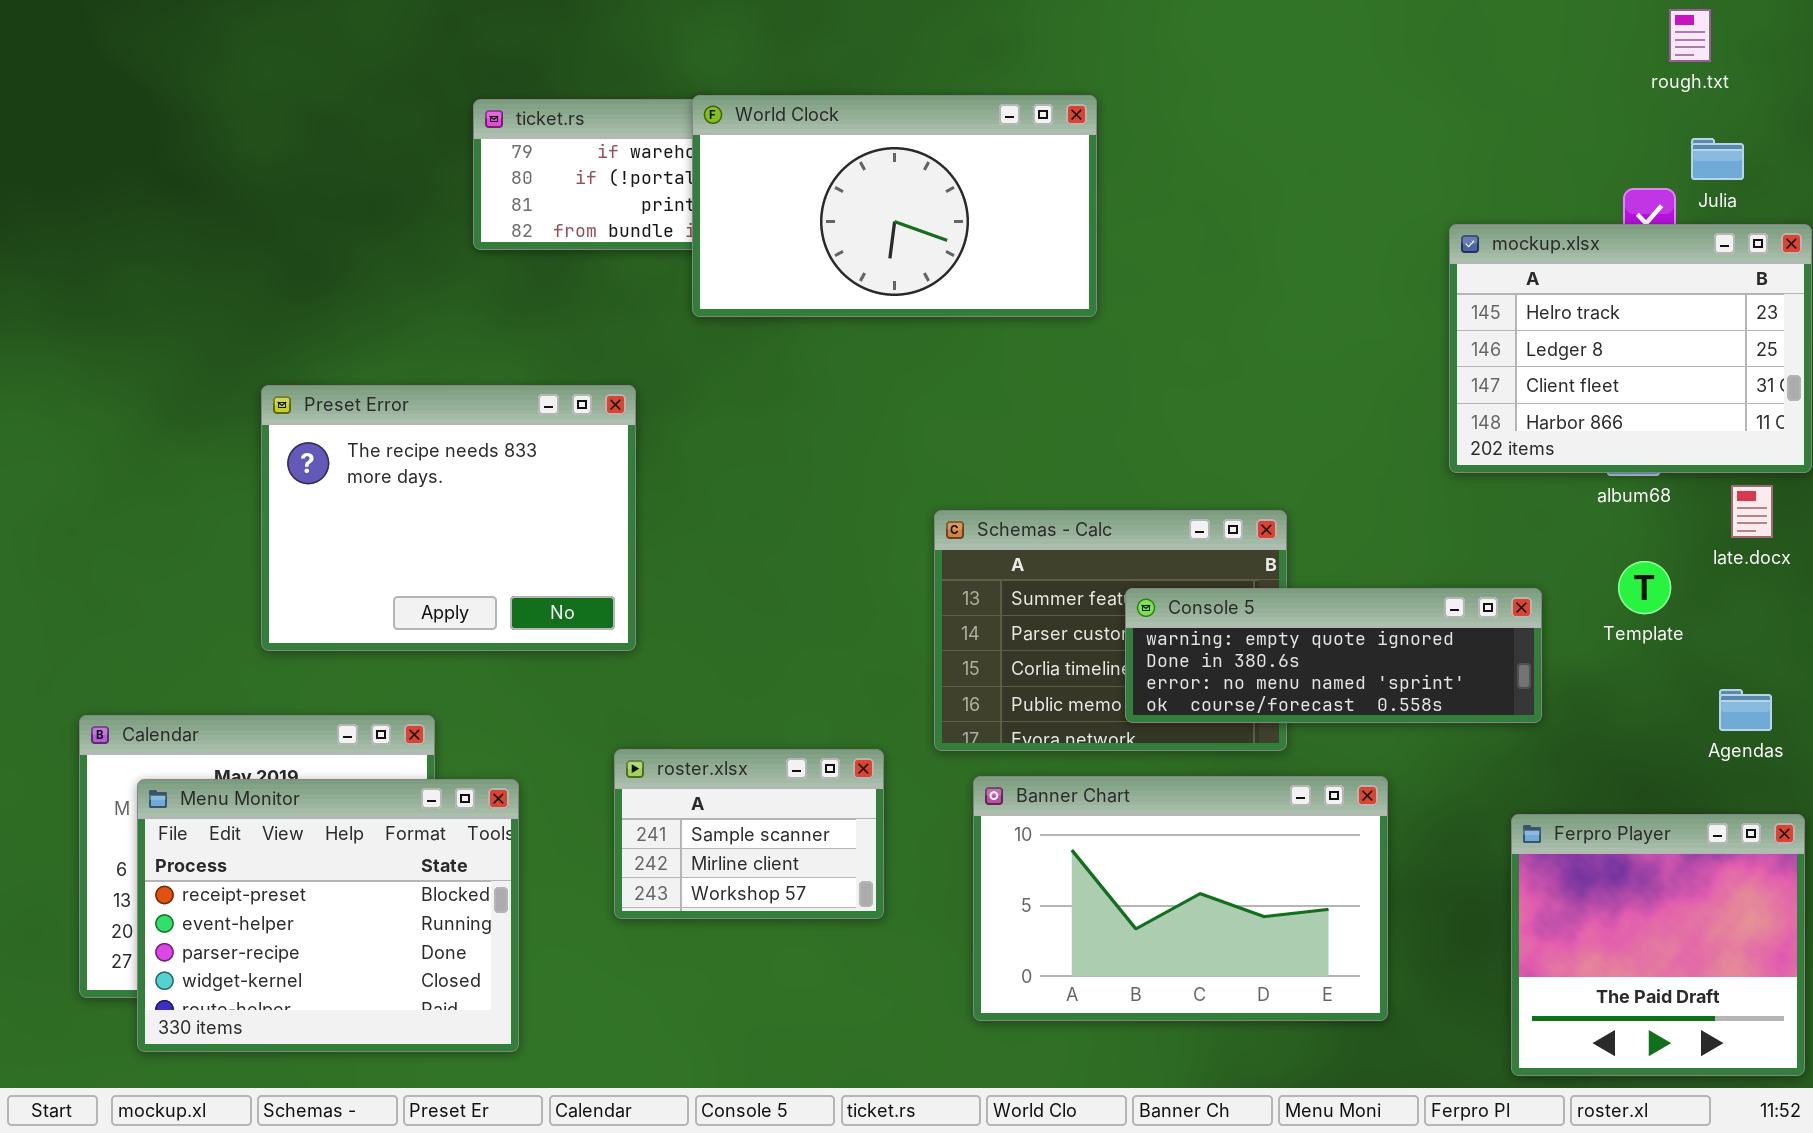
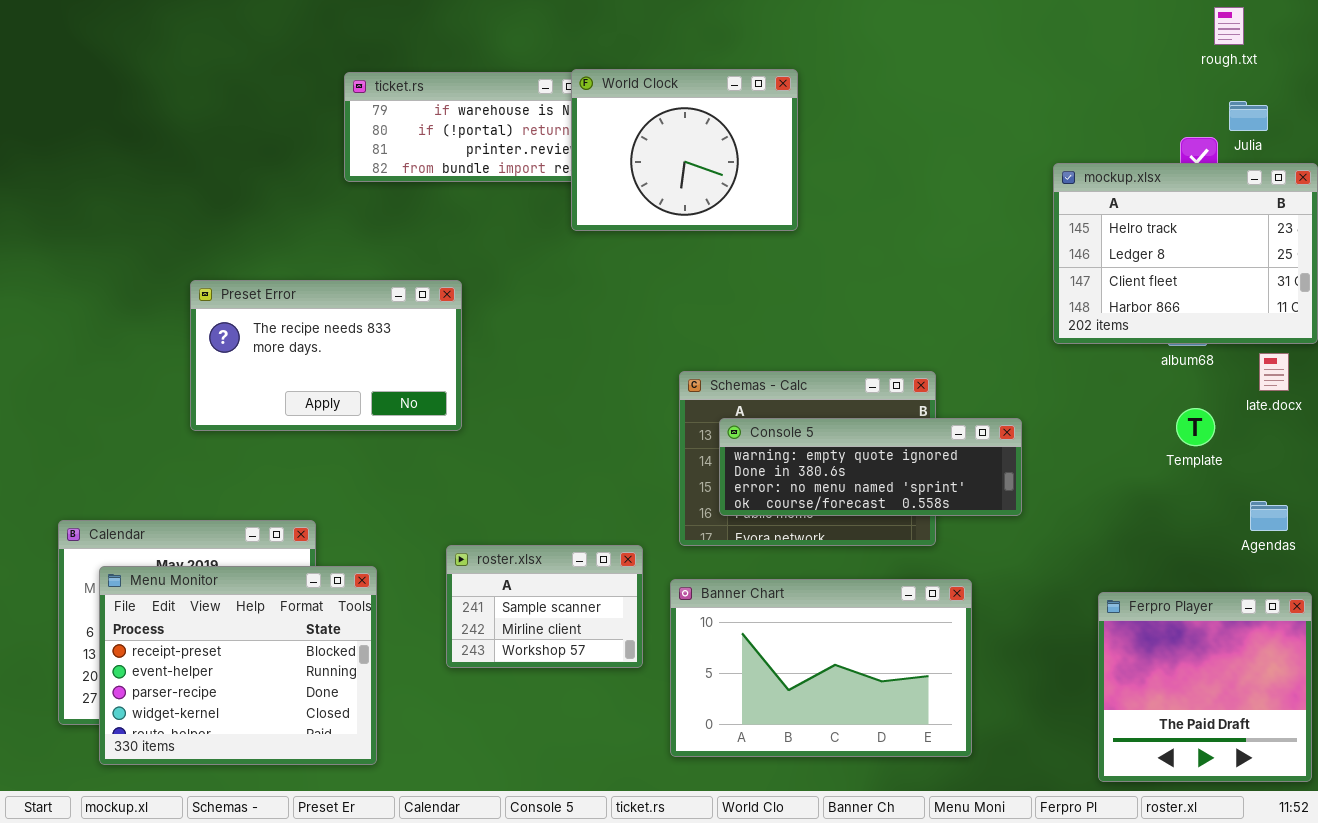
World Clock: [692,95,1097,317] -> [571,69,798,231], resized
Preset Error: [261,385,636,651] -> [190,280,462,431], resized
Console 5: [1125,588,1542,723] -> [719,418,1022,516], moved
Banner Chart: [973,776,1388,1021] -> [670,579,972,757], moved

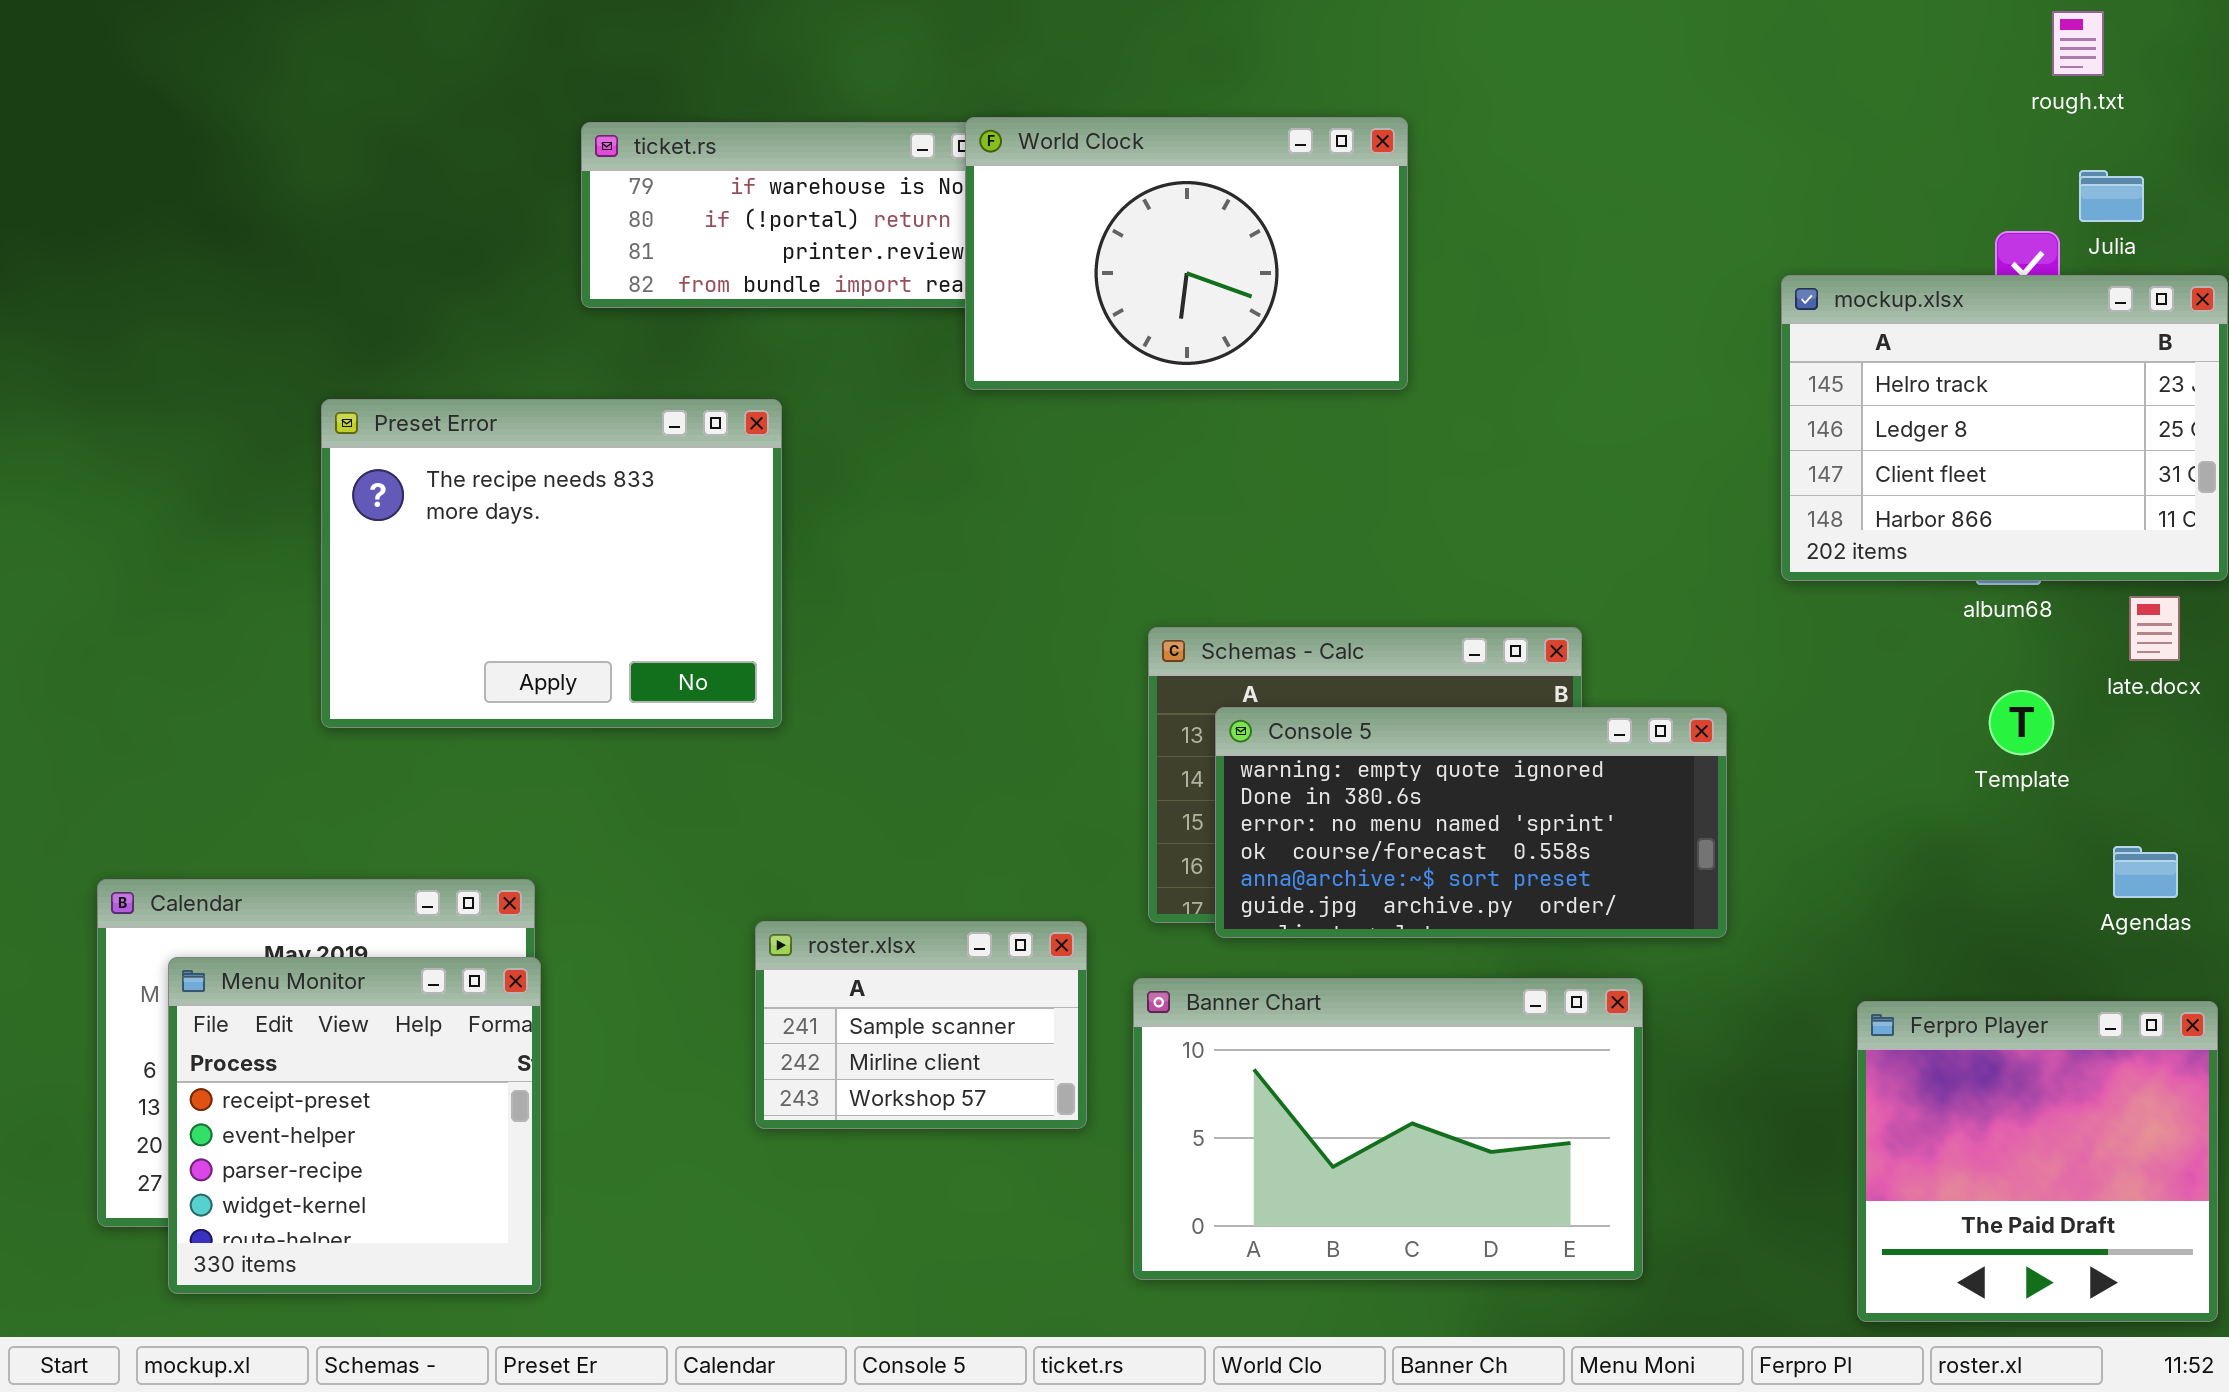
World Clock: [571,69,798,231] -> [965,117,1408,390], resized
Preset Error: [190,280,462,431] -> [321,399,782,728], resized
Console 5: [719,418,1022,516] -> [1215,707,1727,938], resized
Menu Monitor: [99,566,377,765] -> [168,957,541,1294], resized

